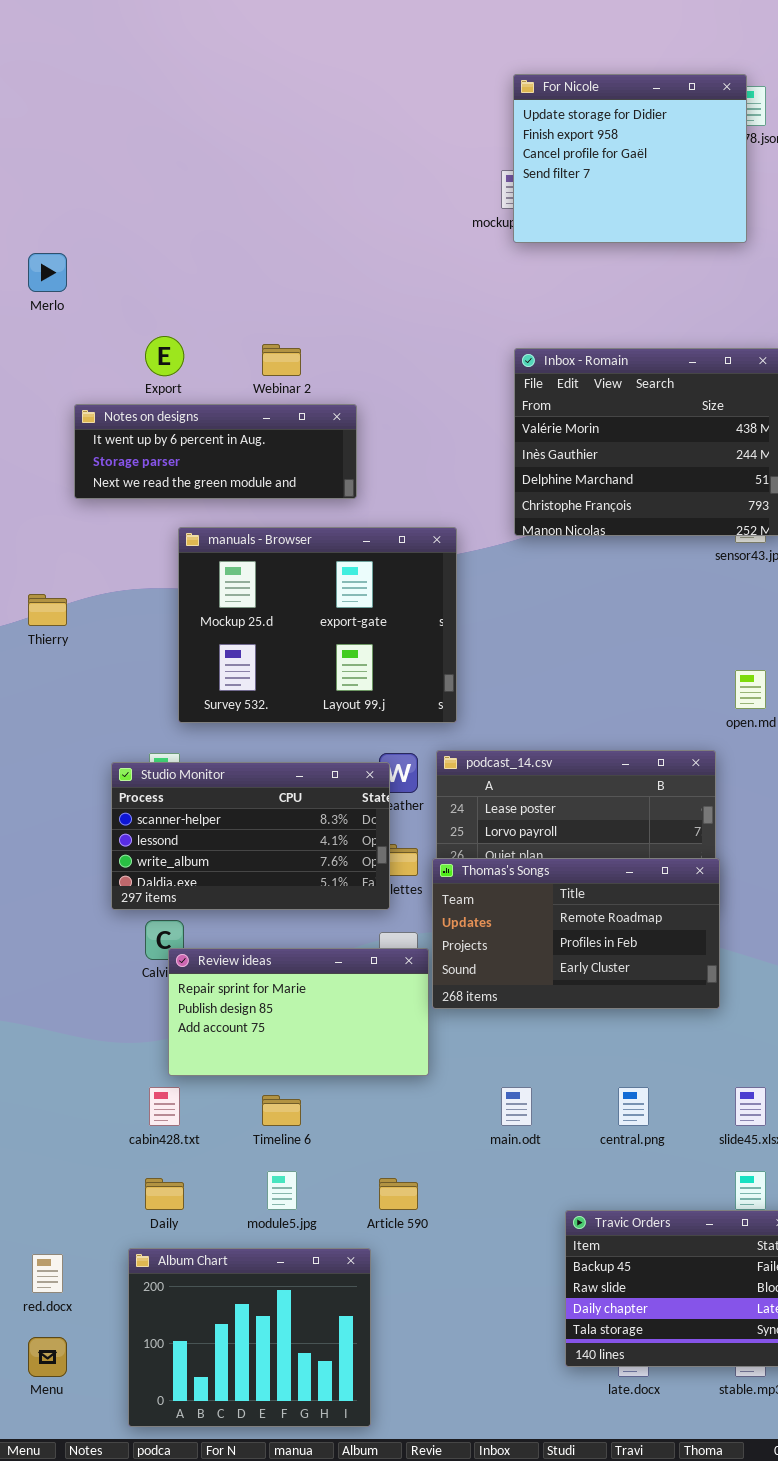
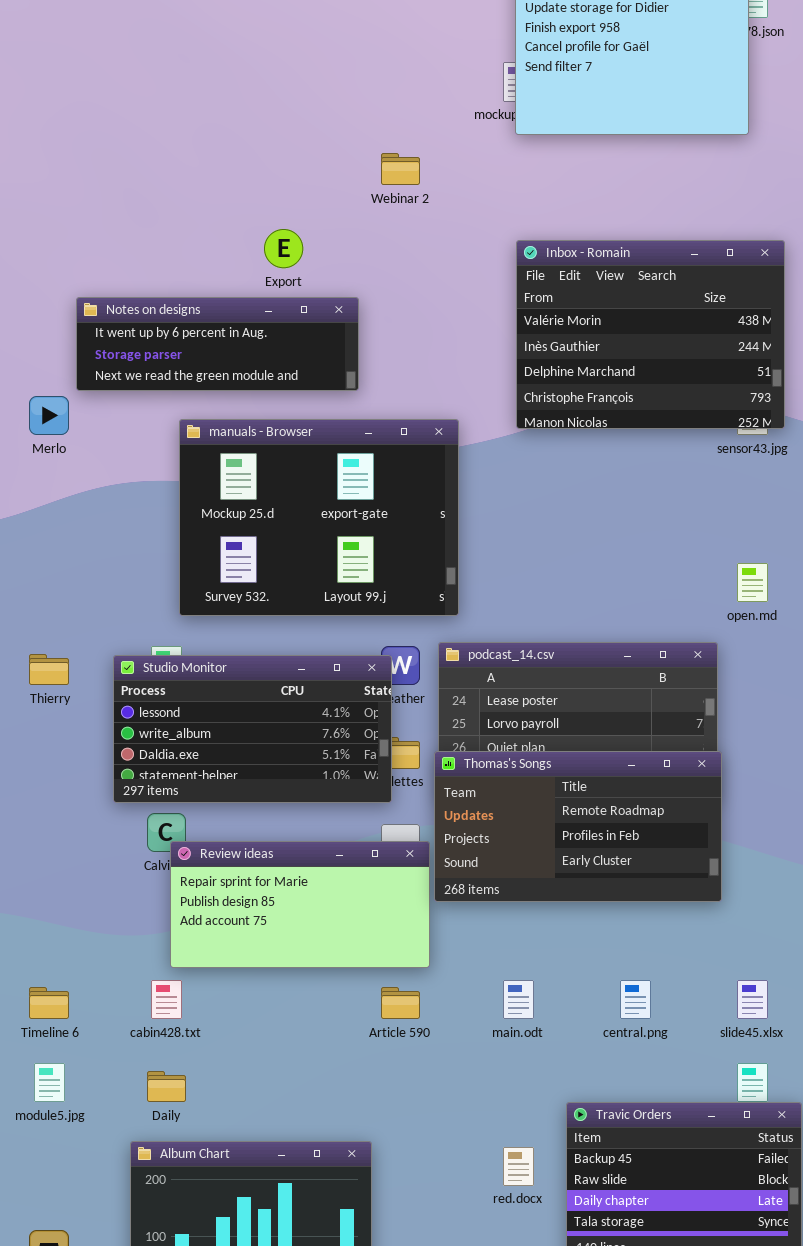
Merlo: [28,253,67,292] -> [29,396,69,435], moved
Export: [145,336,184,376] -> [264,229,303,268], moved
Webinar 2: [262,344,301,376] -> [381,153,420,185], moved
Thierry: [28,594,67,626] -> [29,654,69,685], moved
Studio Monitor: [111,762,390,910] -> [113,655,392,803], scrolled down 1 row
Timeline 6: [262,1095,301,1126] -> [29,987,69,1019], moved
module5.jpg: [267,1171,297,1210] -> [34,1063,65,1102], moved
Article 590: [379,1178,418,1210] -> [381,987,420,1019], moved
red.docx: [32,1254,63,1293] -> [503,1147,534,1186], moved

